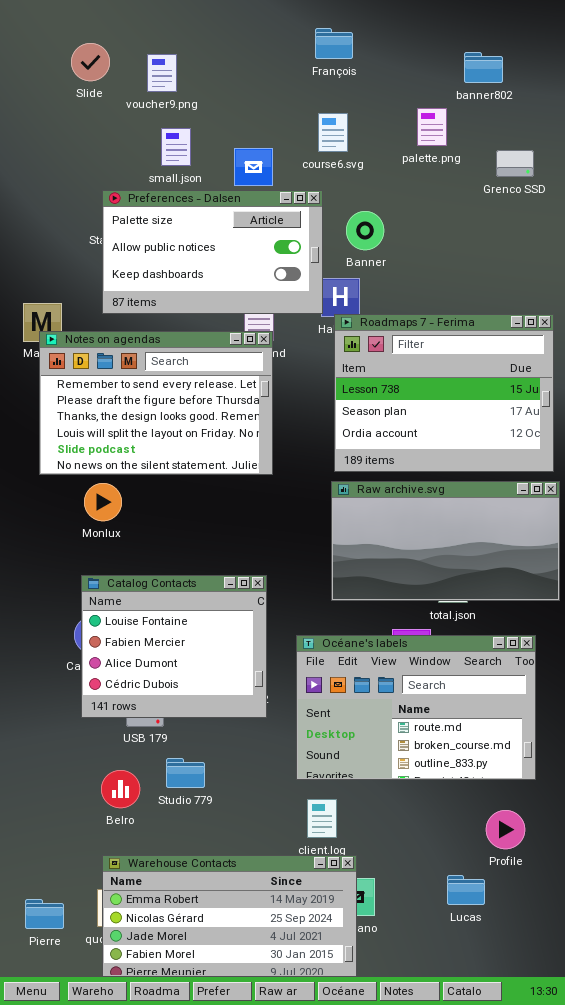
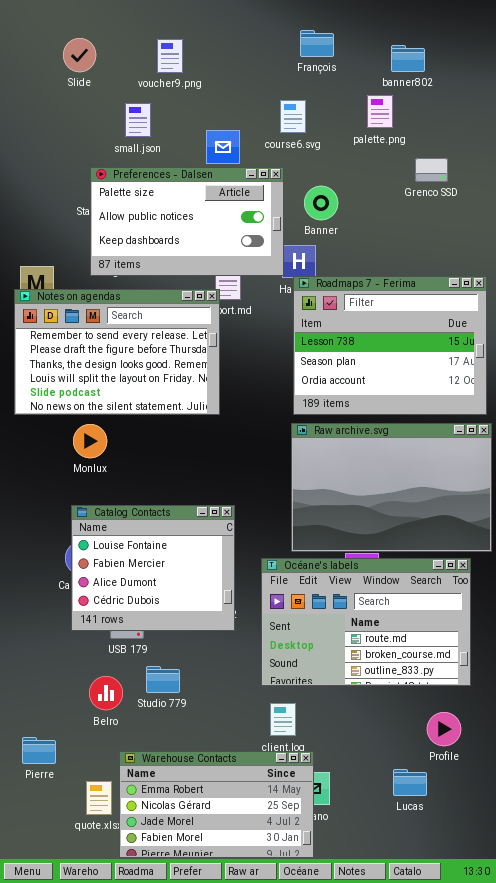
François: [315,28,353,59] -> [300,30,334,57], moved
banner802: [464,52,503,83] -> [391,45,425,72], moved
voucher9.png: [147,54,177,92] -> [157,39,183,73], moved
small.json: [161,128,191,166] -> [125,103,151,137], moved
Grenco SSD: [496,150,534,177] -> [415,158,448,182], moved
Notes on agendas: [39,331,273,475] -> [14,289,220,415], moved
Raw archive.svg: [331,481,560,601] -> [291,423,492,552], resized
Warehouse Contacts: [102,855,357,977] -> [119,751,314,858], resized
Pierre: [25,899,64,929] -> [22,737,56,764], moved

